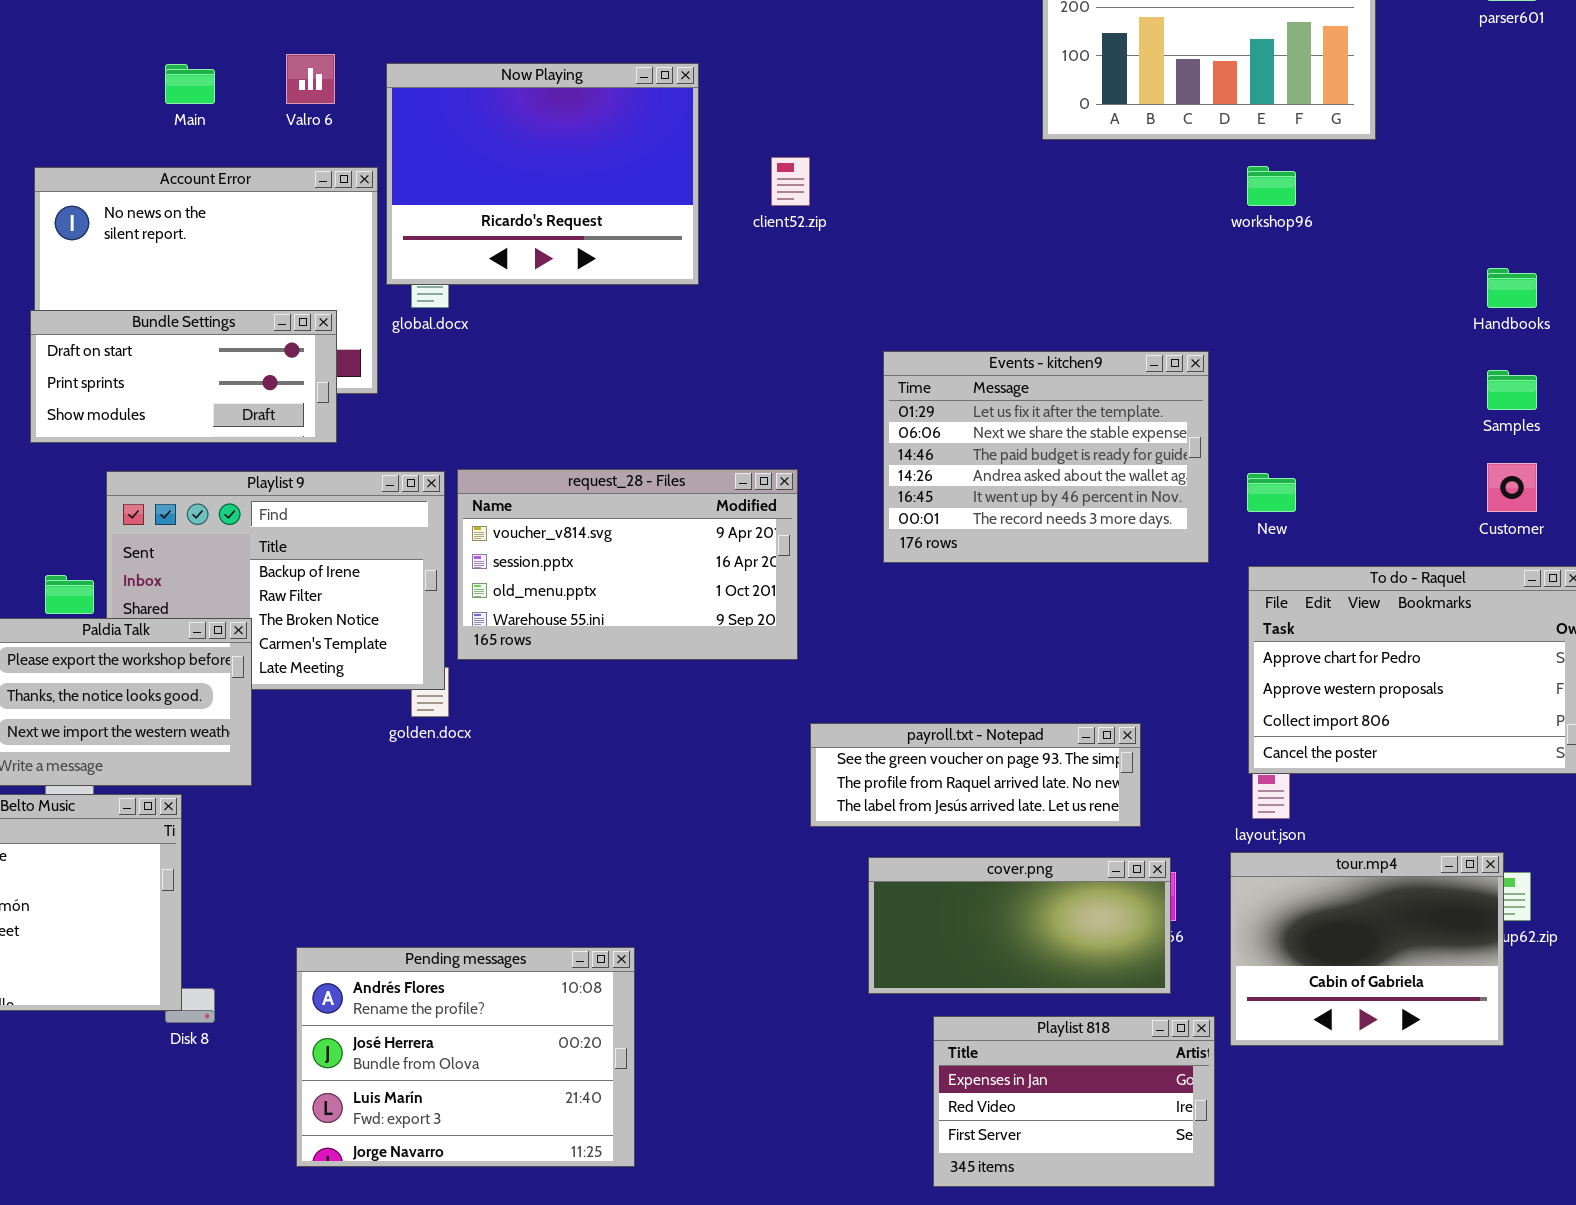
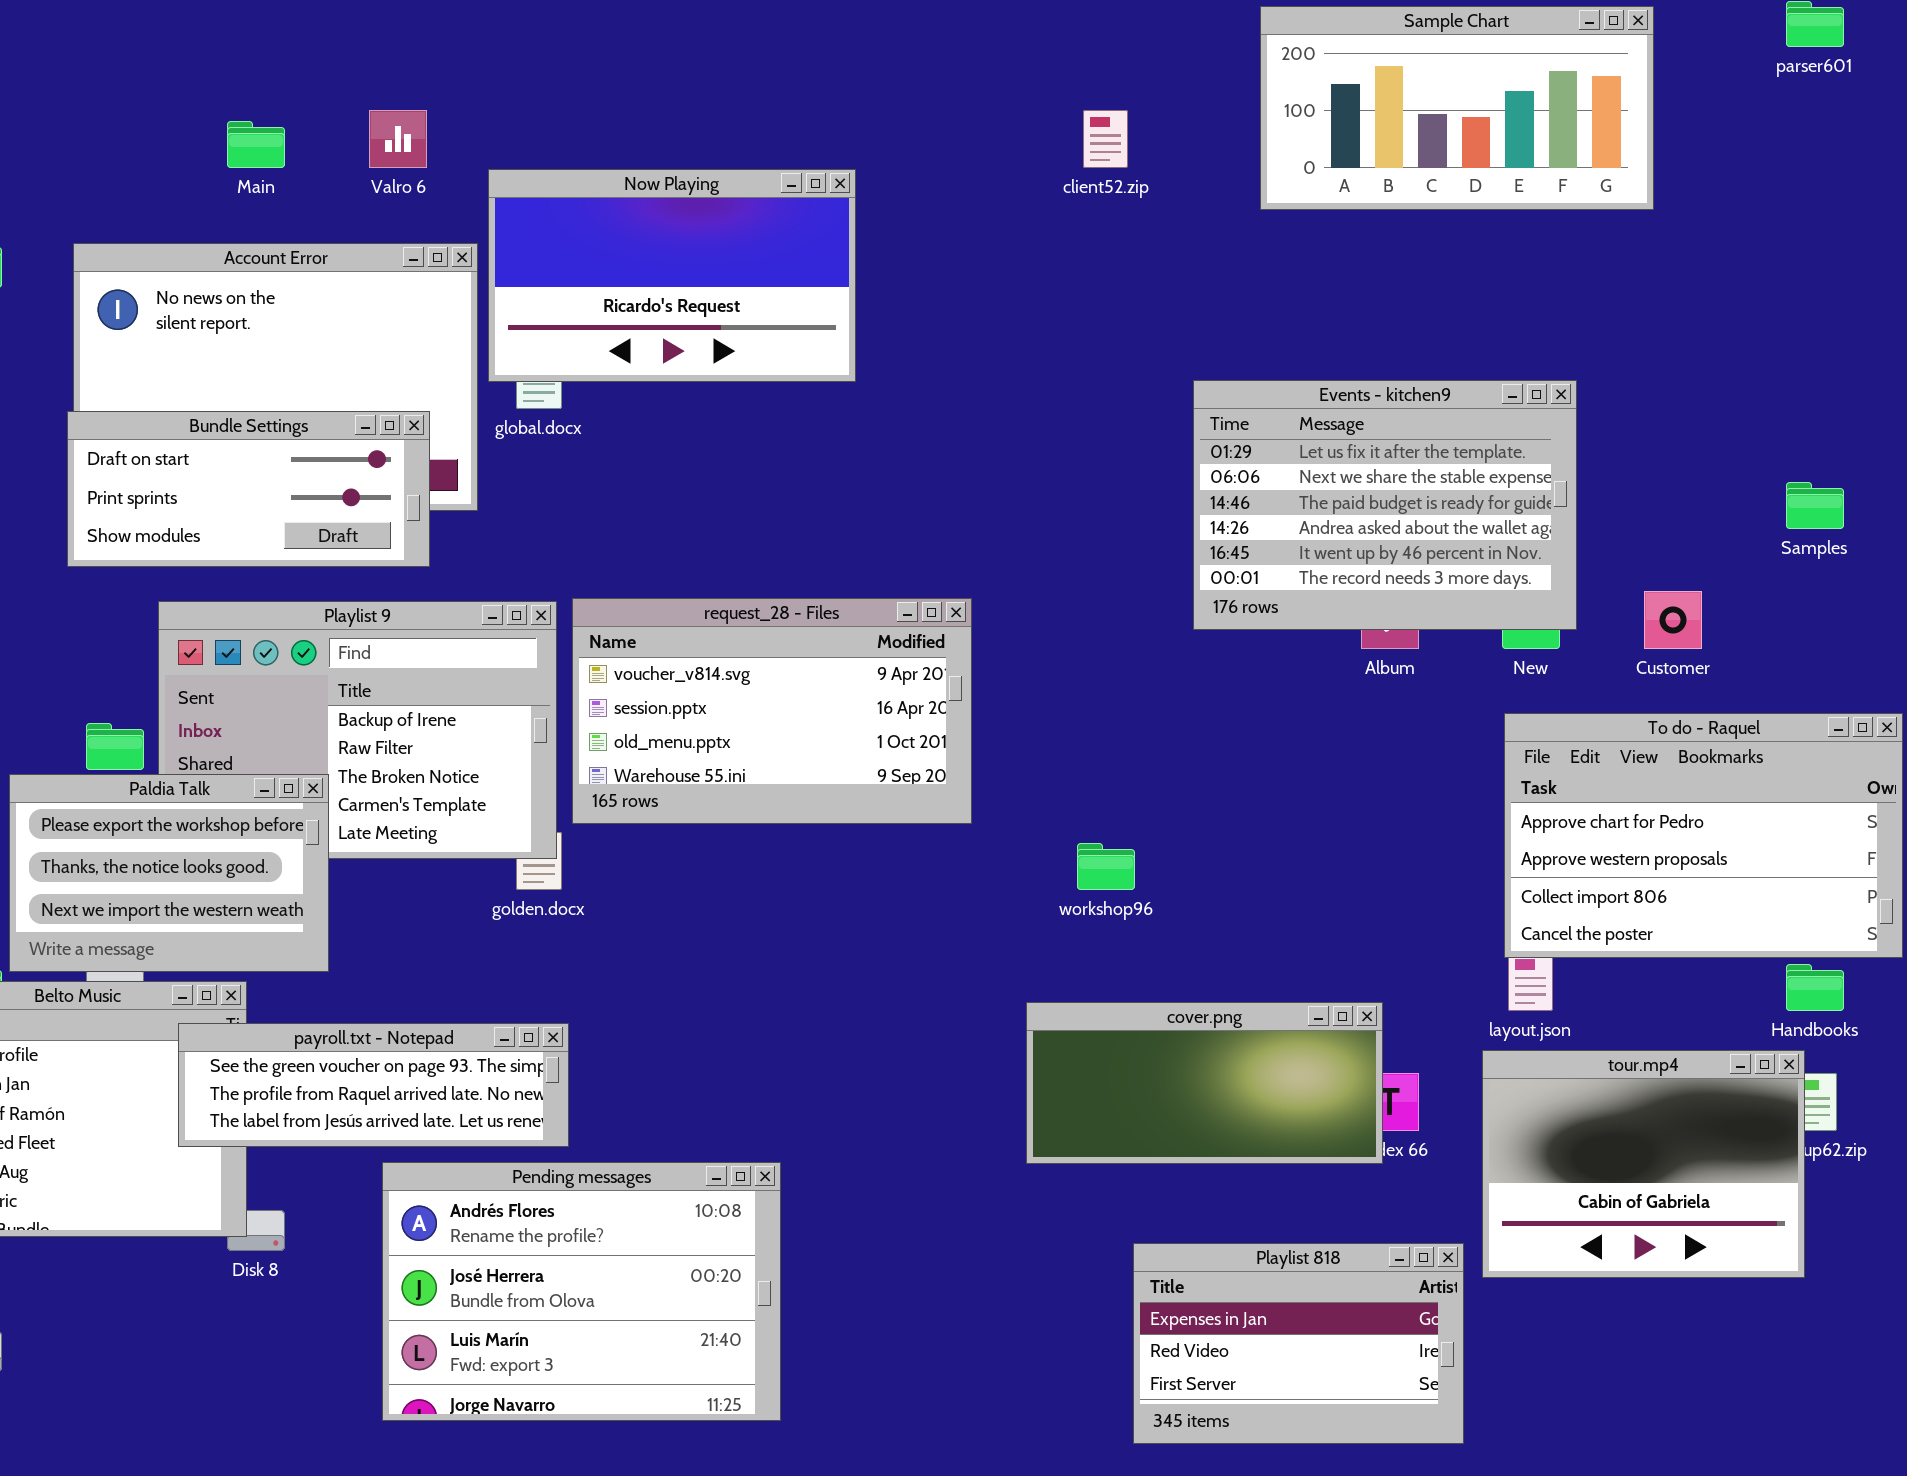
Now Playing: [386,63,699,285] -> [488,169,856,382], resized
client52.zip: [771,157,810,206] -> [1083,110,1128,168], moved
workshop96: [1247,166,1296,206] -> [1077,843,1135,890], moved
Handbooks: [1487,268,1537,308] -> [1786,964,1844,1011], moved
Events - kitchen9: [883,351,1209,563] -> [1193,380,1577,630], moved
Customer: [1487,463,1537,512] -> [1644,591,1702,649], moved
payroll.txt - Notepad: [810,723,1141,827] -> [178,1023,569,1147], moved
cover.png: [868,857,1171,994] -> [1026,1002,1383,1164], moved

